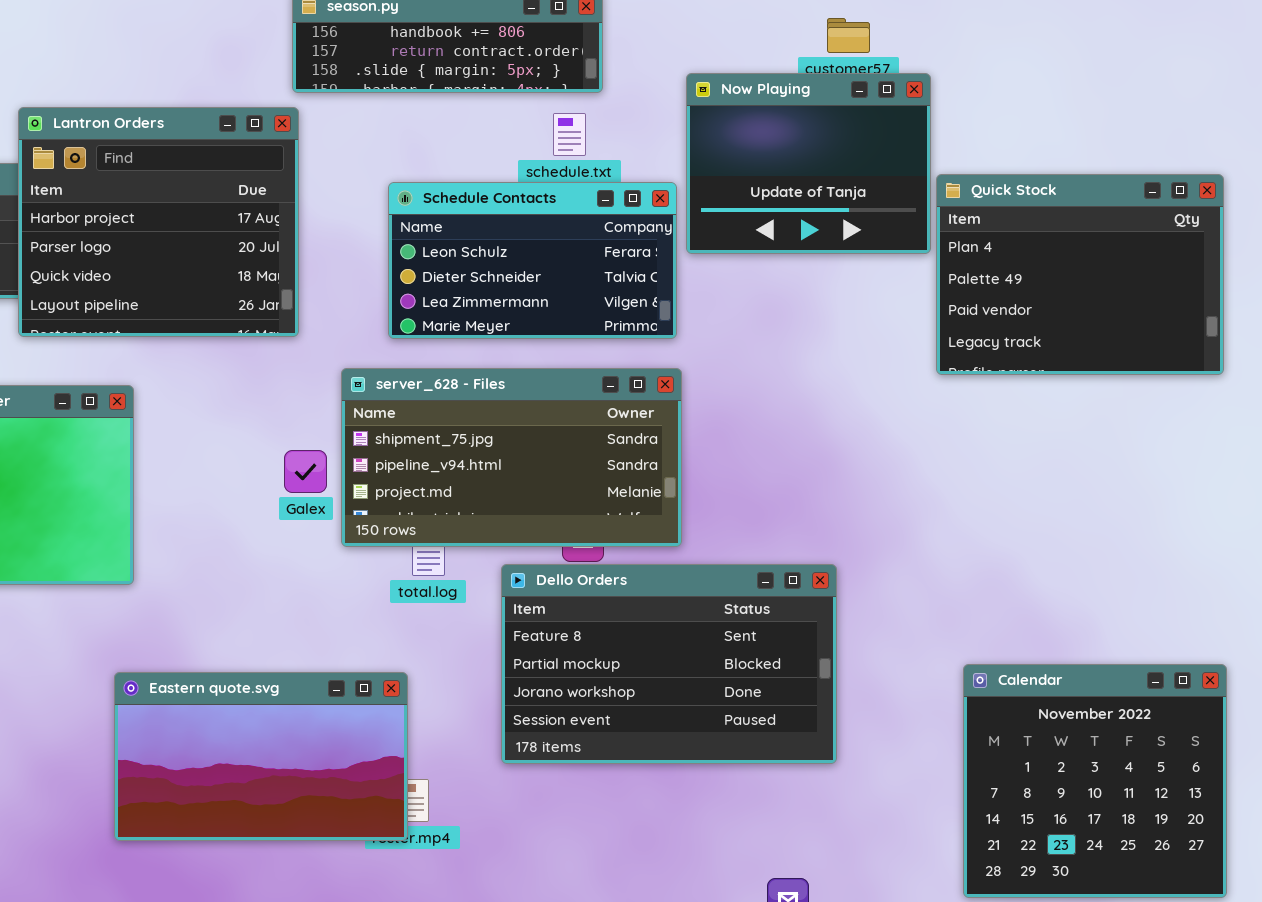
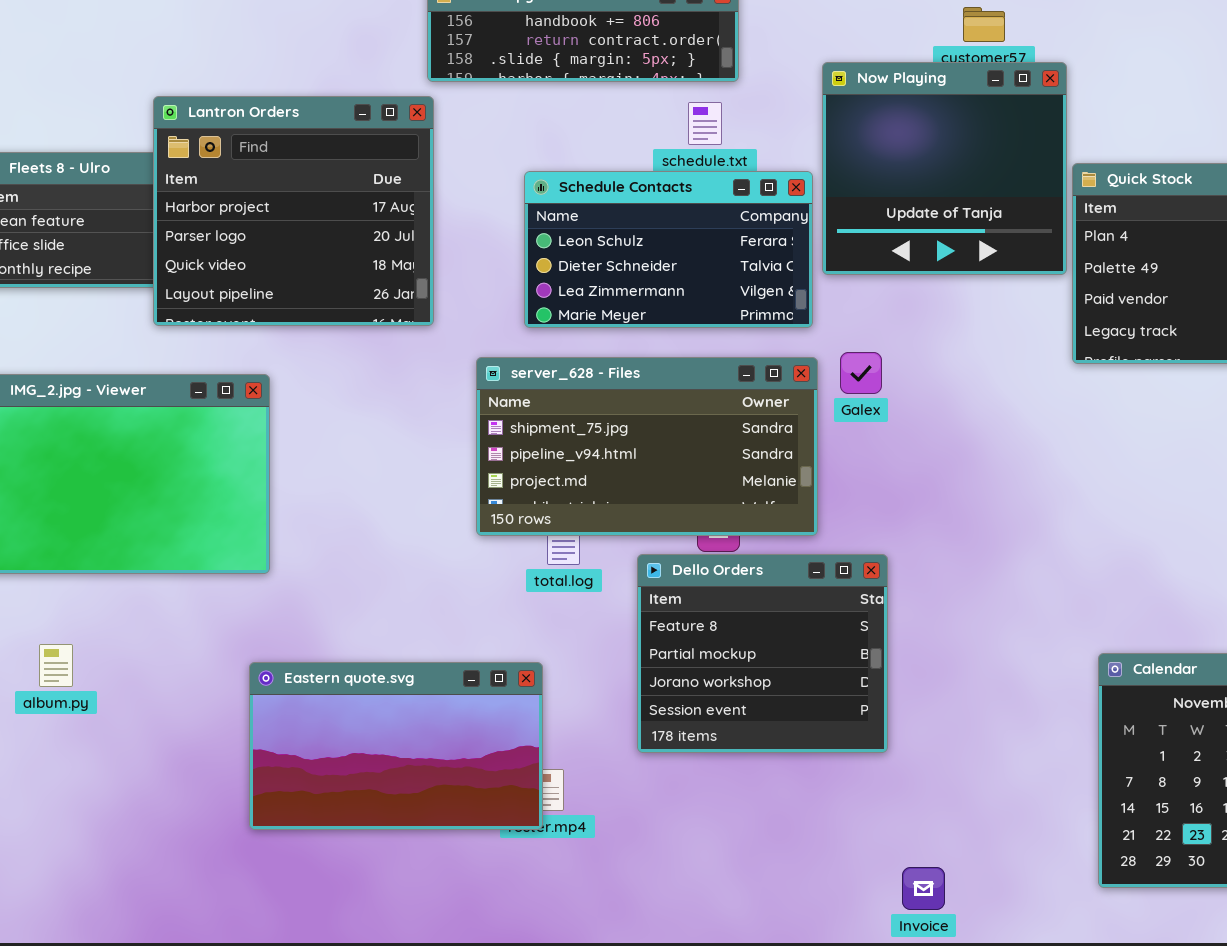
Now Playing: [686,73,931,254] -> [822,62,1067,275], resized
Galex: [284,450,327,493] -> [840,352,882,394], moved
Dello Orders: [501,564,837,764] -> [637,554,888,753], resized

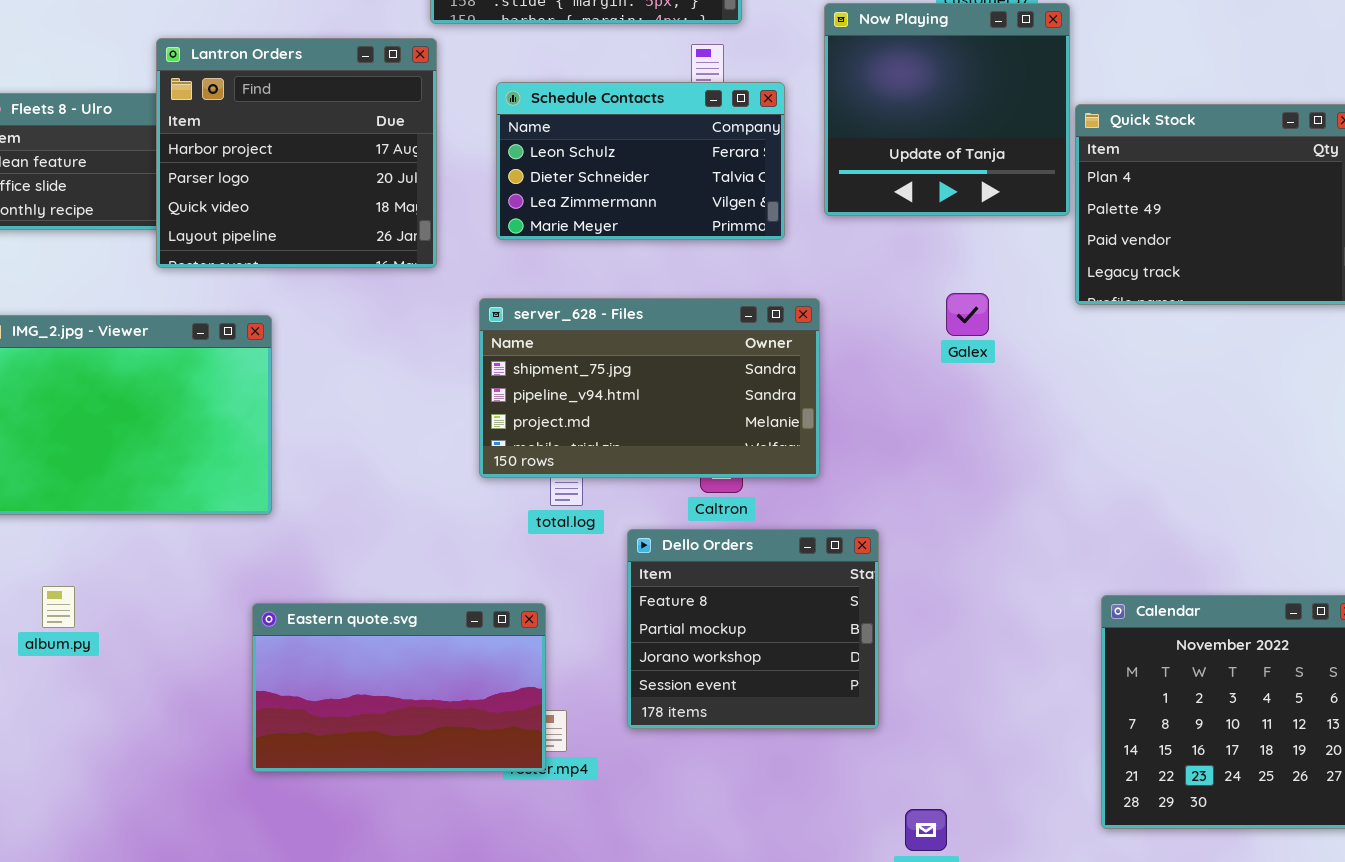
Schedule Contacts: [524,171,813,328] -> [496,82,785,240], moved
Galex: [840,352,882,394] -> [946,293,989,336], moved
Dello Orders: [637,554,888,753] -> [627,529,879,729], moved

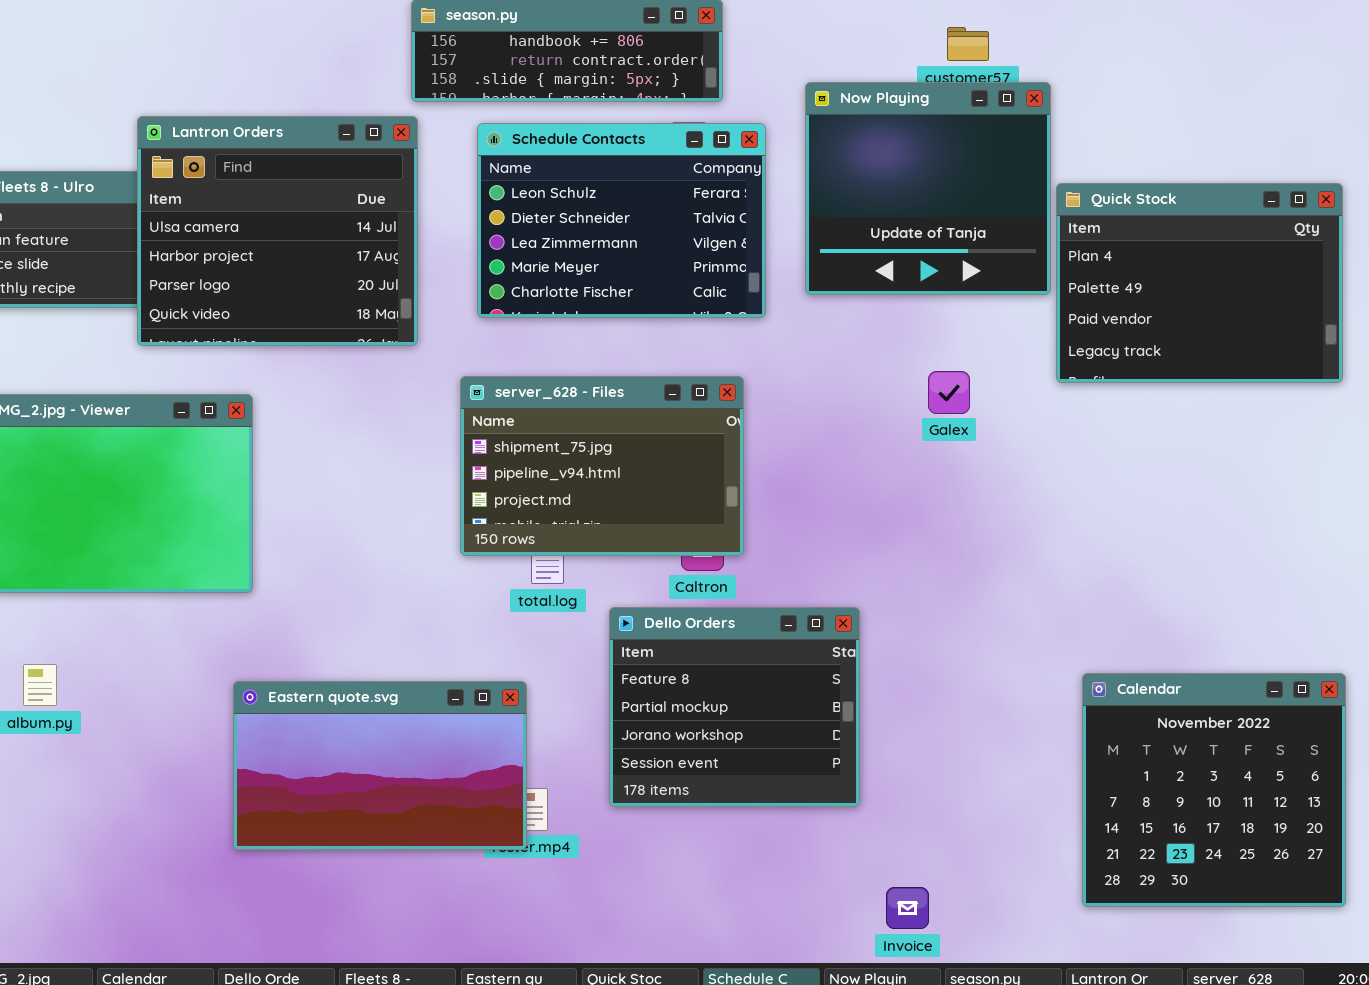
Lantron Orders: [156,38,437,268] -> [137,116,418,346], scrolled up 1 row
Schedule Contacts: [496,82,785,240] -> [477,123,766,318], resized
server_628 - Files: [479,298,820,478] -> [460,376,744,556], resized

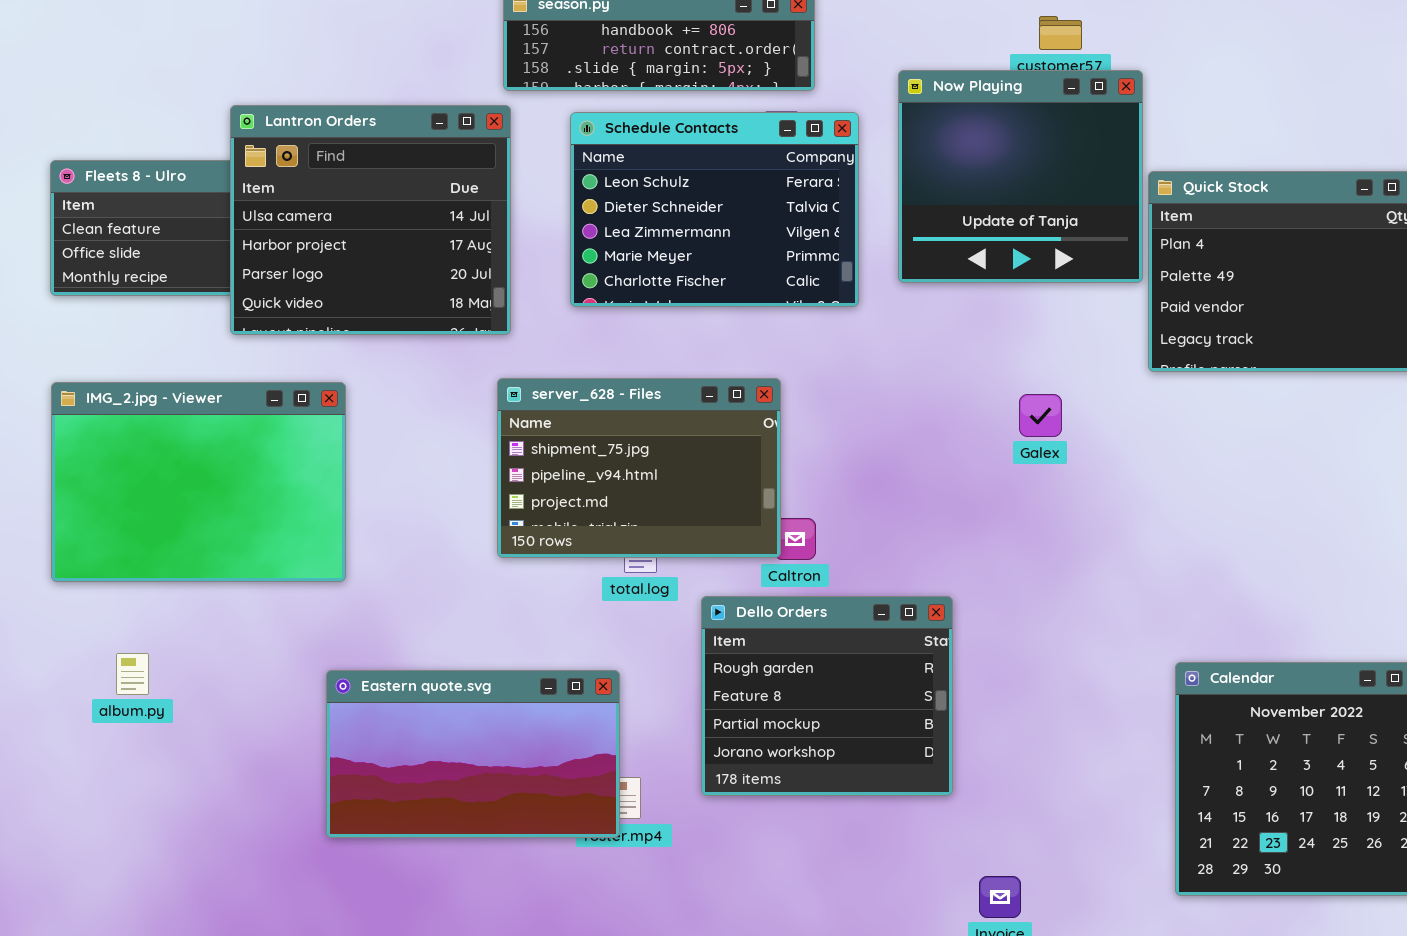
Galex: [928,371,970,414] -> [1019,394,1062,437], moved
server_628 - Files: [460,376,744,556] -> [497,378,781,558], moved
Dello Orders: [609,607,860,807] -> [701,596,953,796], scrolled up 1 row

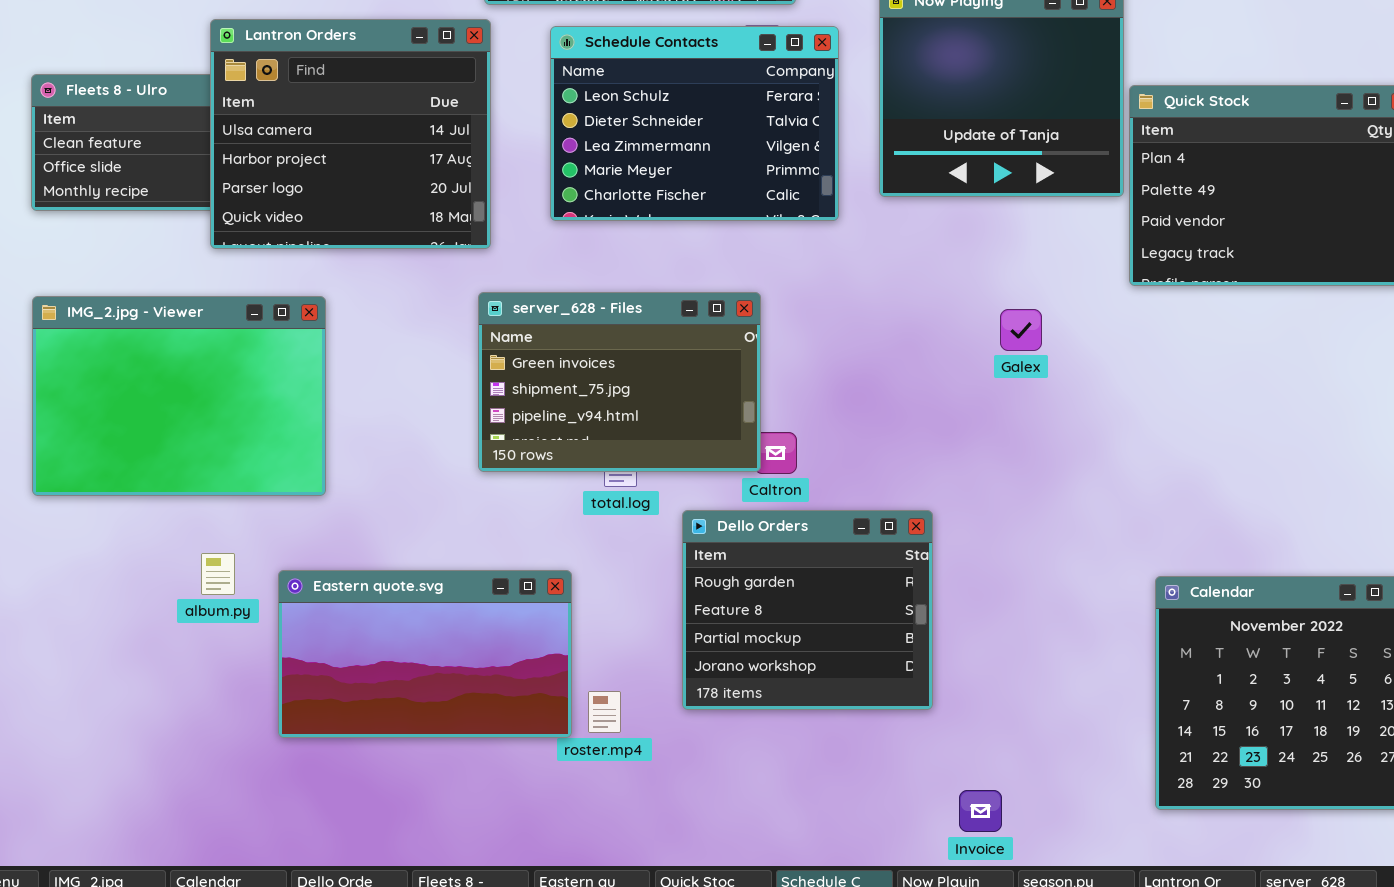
server_628 - Files: [497,378,781,558] -> [478,292,761,472], scrolled up 1 row
album.py: [116,653,149,695] -> [201,553,235,595], moved
Eastern quote.svg: [326,670,620,838] -> [278,570,572,738], moved

